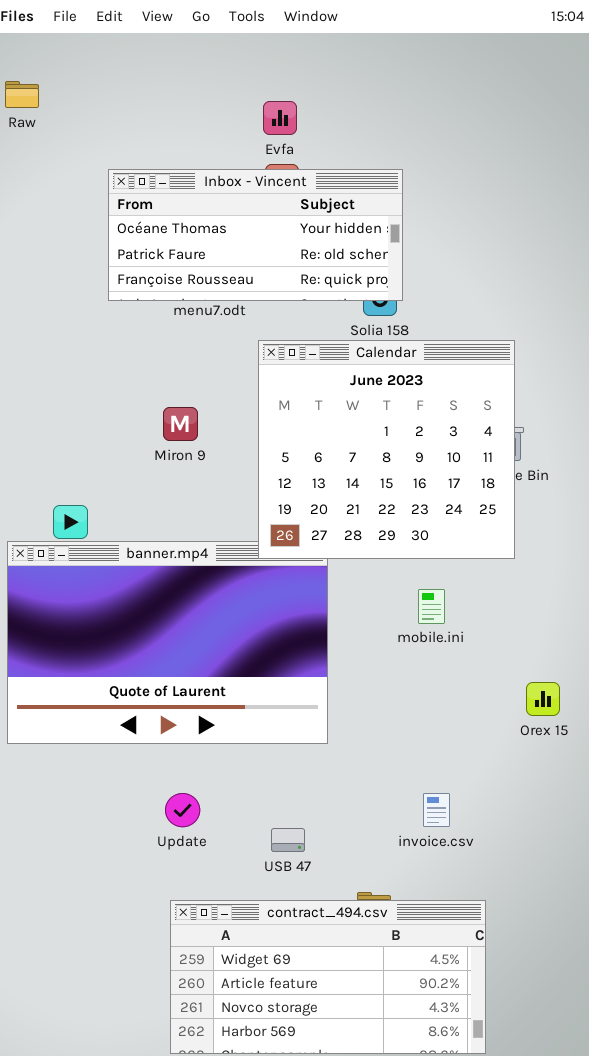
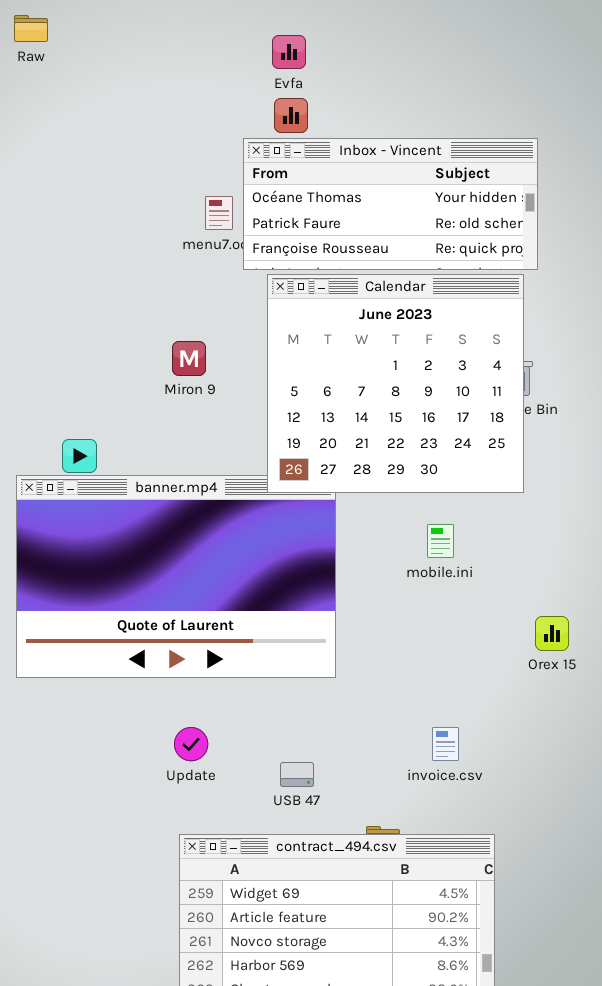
Inbox - Vincent: [108,169,403,301] -> [243,138,538,270], moved

